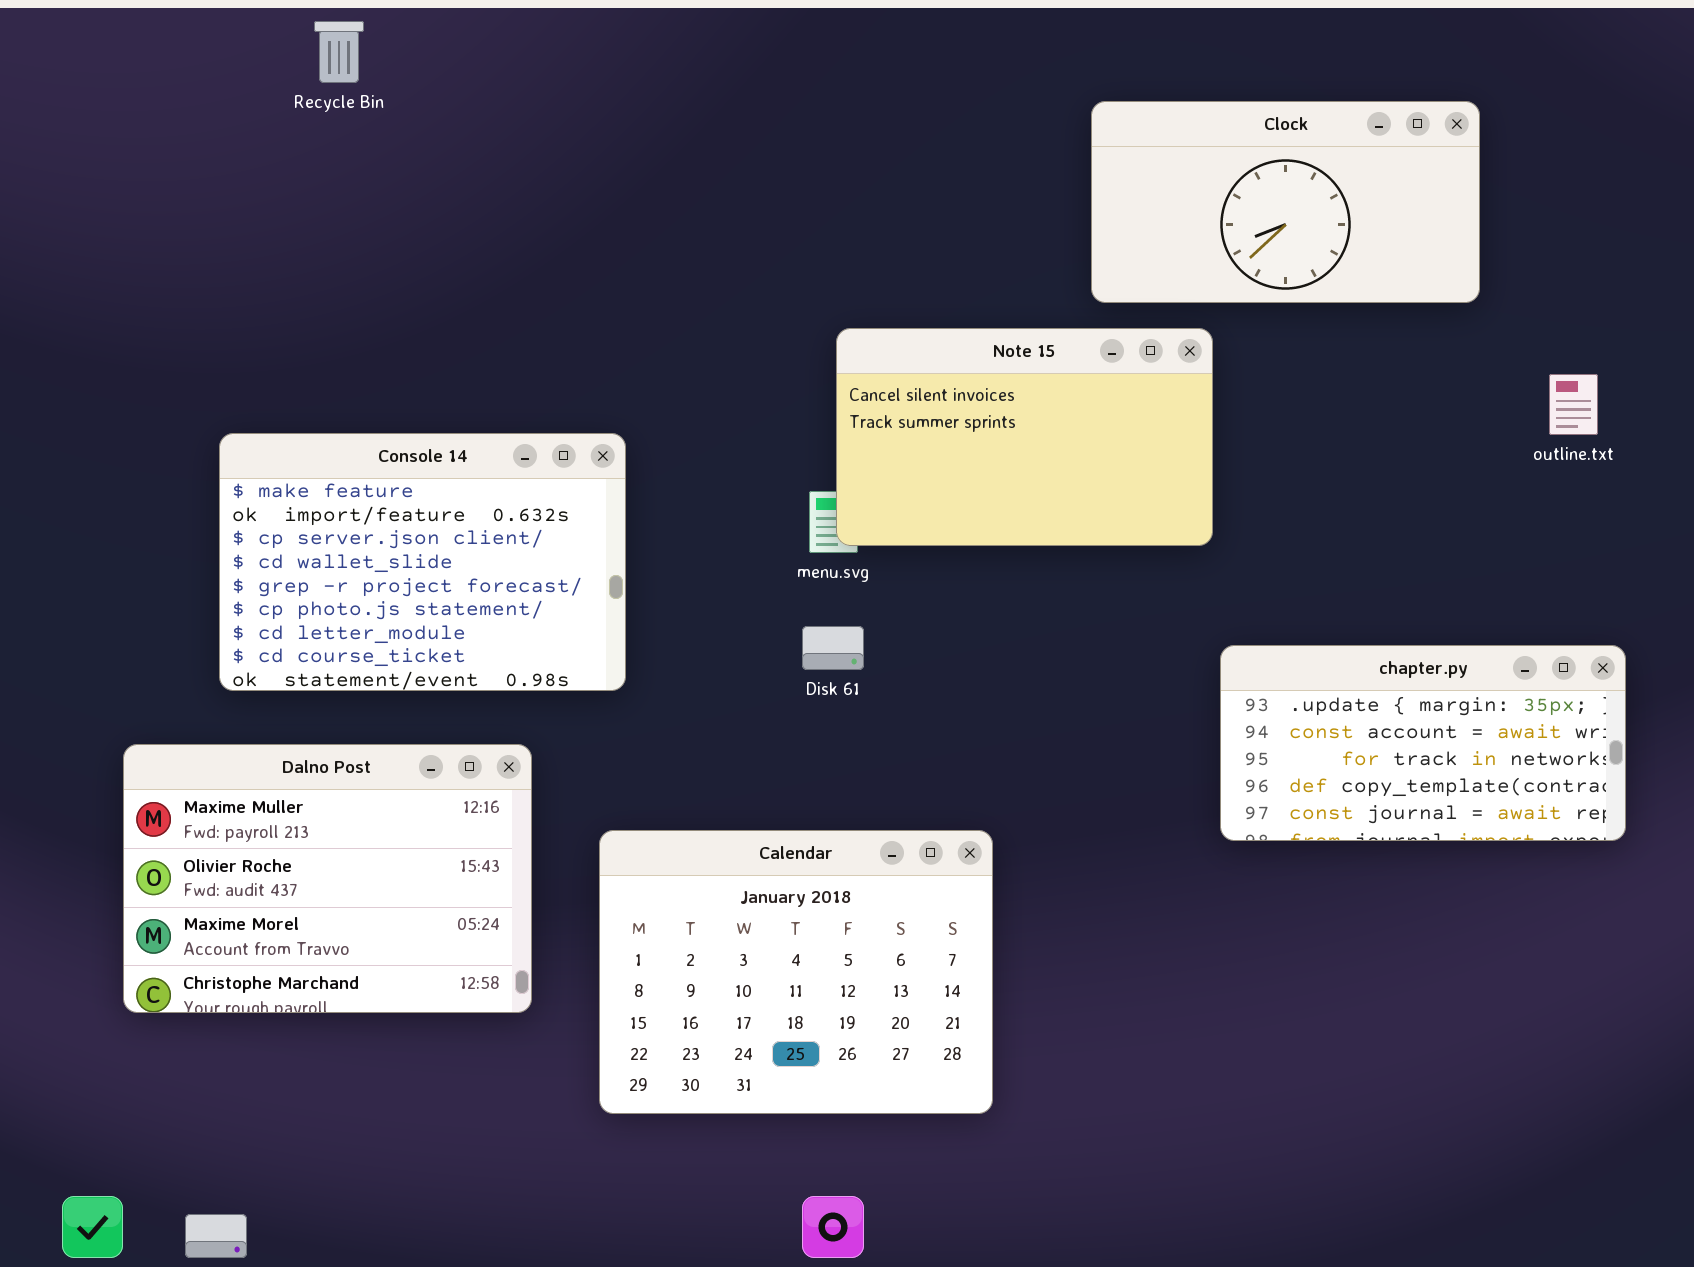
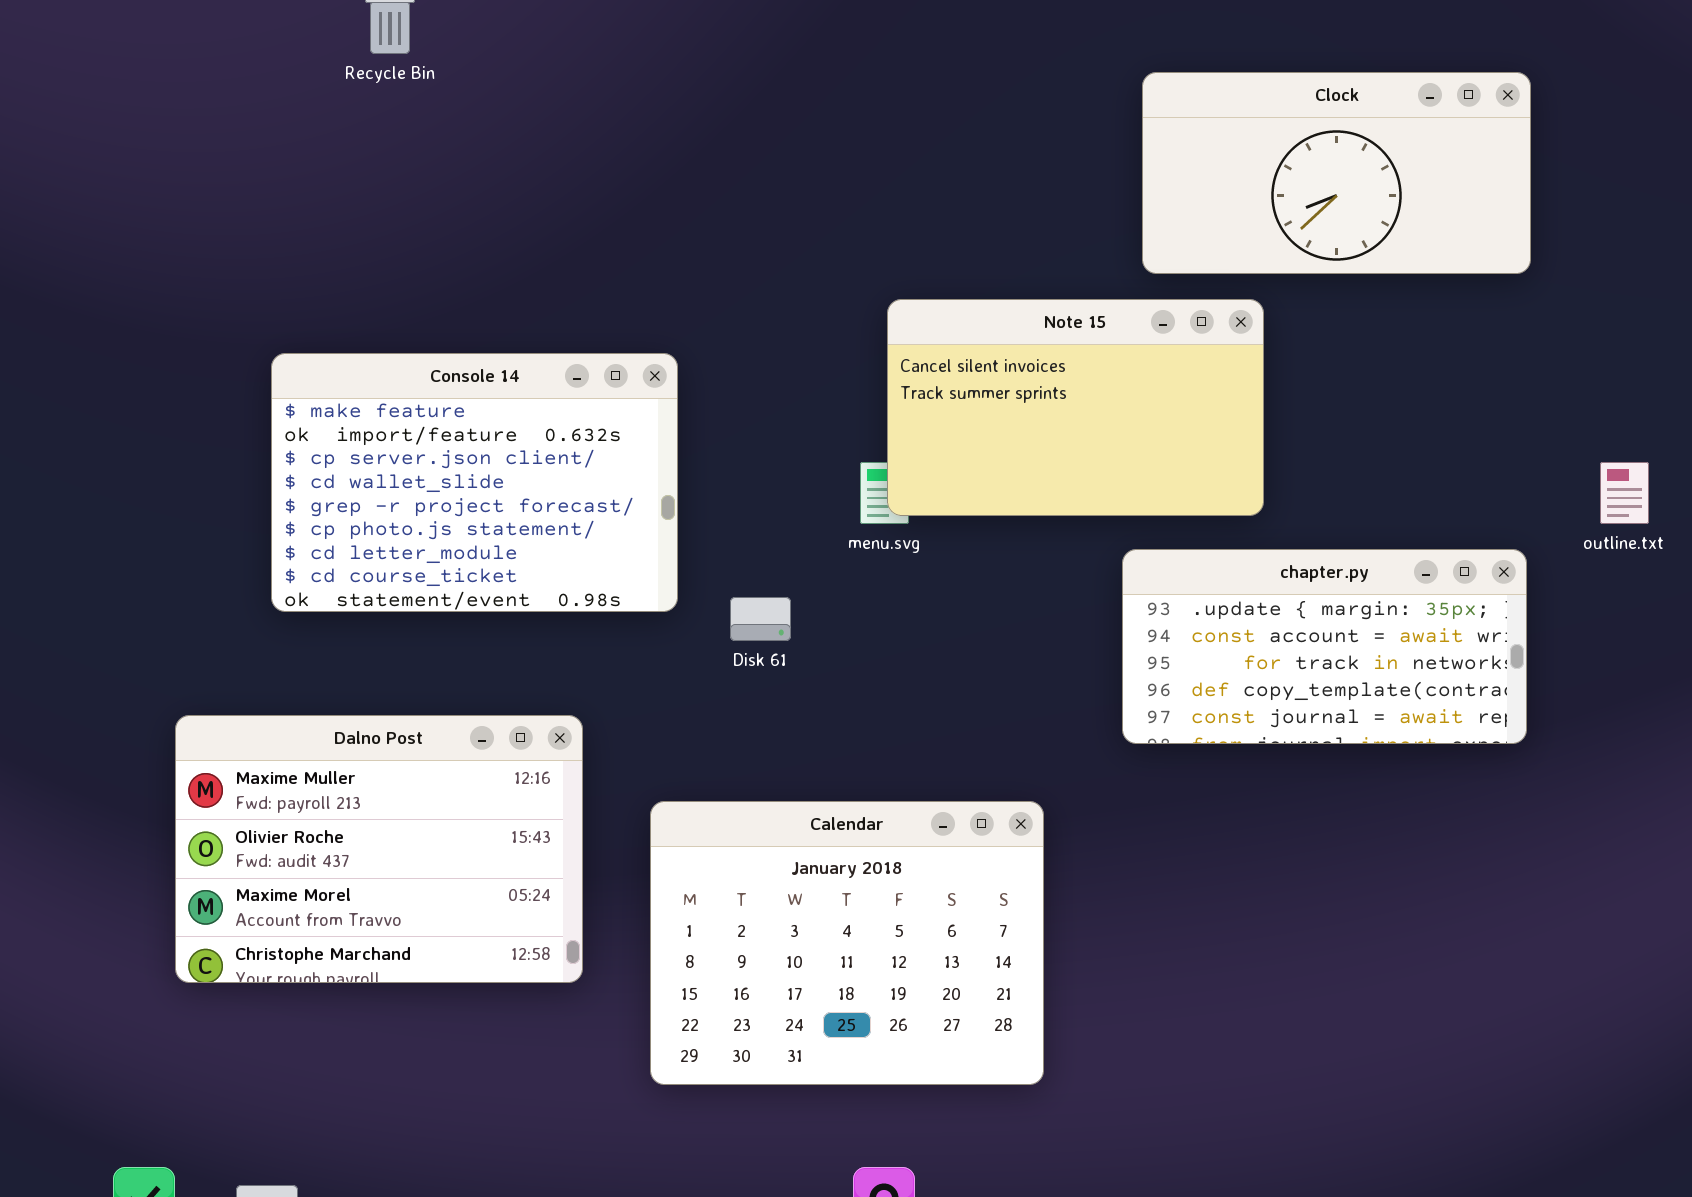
outline.txt: [1549,374,1598,435] -> [1600,462,1649,524], moved
Console 14: [219,433,626,691] -> [271,353,678,612], moved
Disk 61: [802,626,864,670] -> [730,597,791,641], moved
chapter.py: [1220,645,1626,841] -> [1122,549,1527,744], moved

